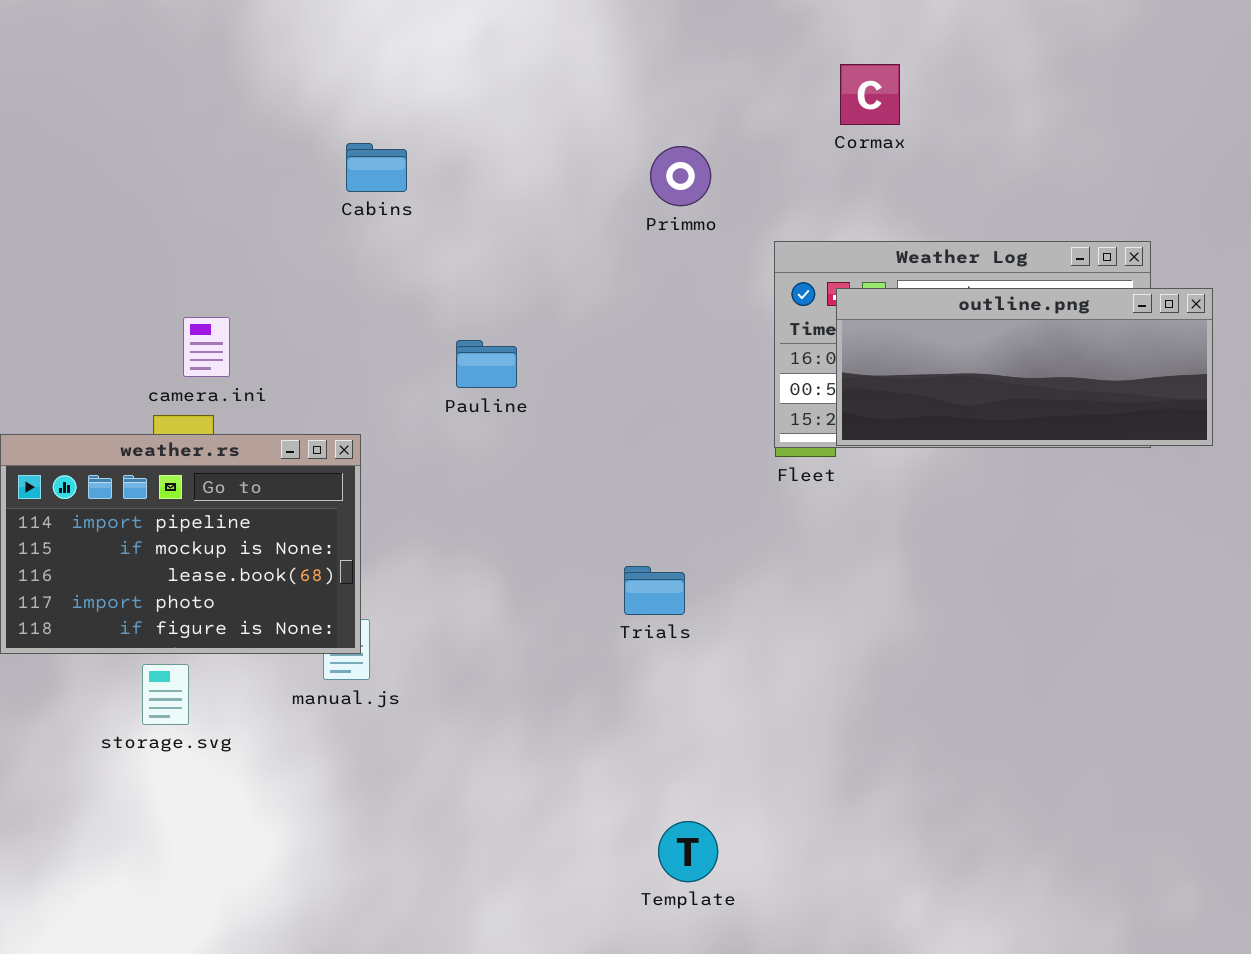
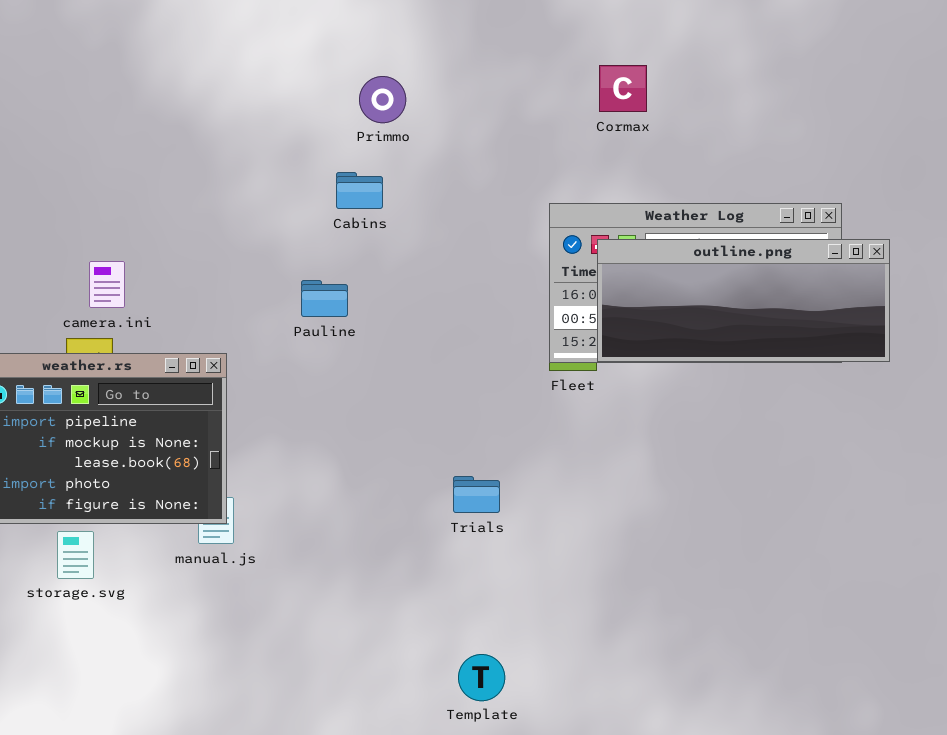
Cabins: [346,143,407,192] -> [336,172,383,209], moved
Primmo: [650,146,711,206] -> [359,76,406,123], moved
Trials: [624,566,685,615] -> [453,476,500,513], moved

